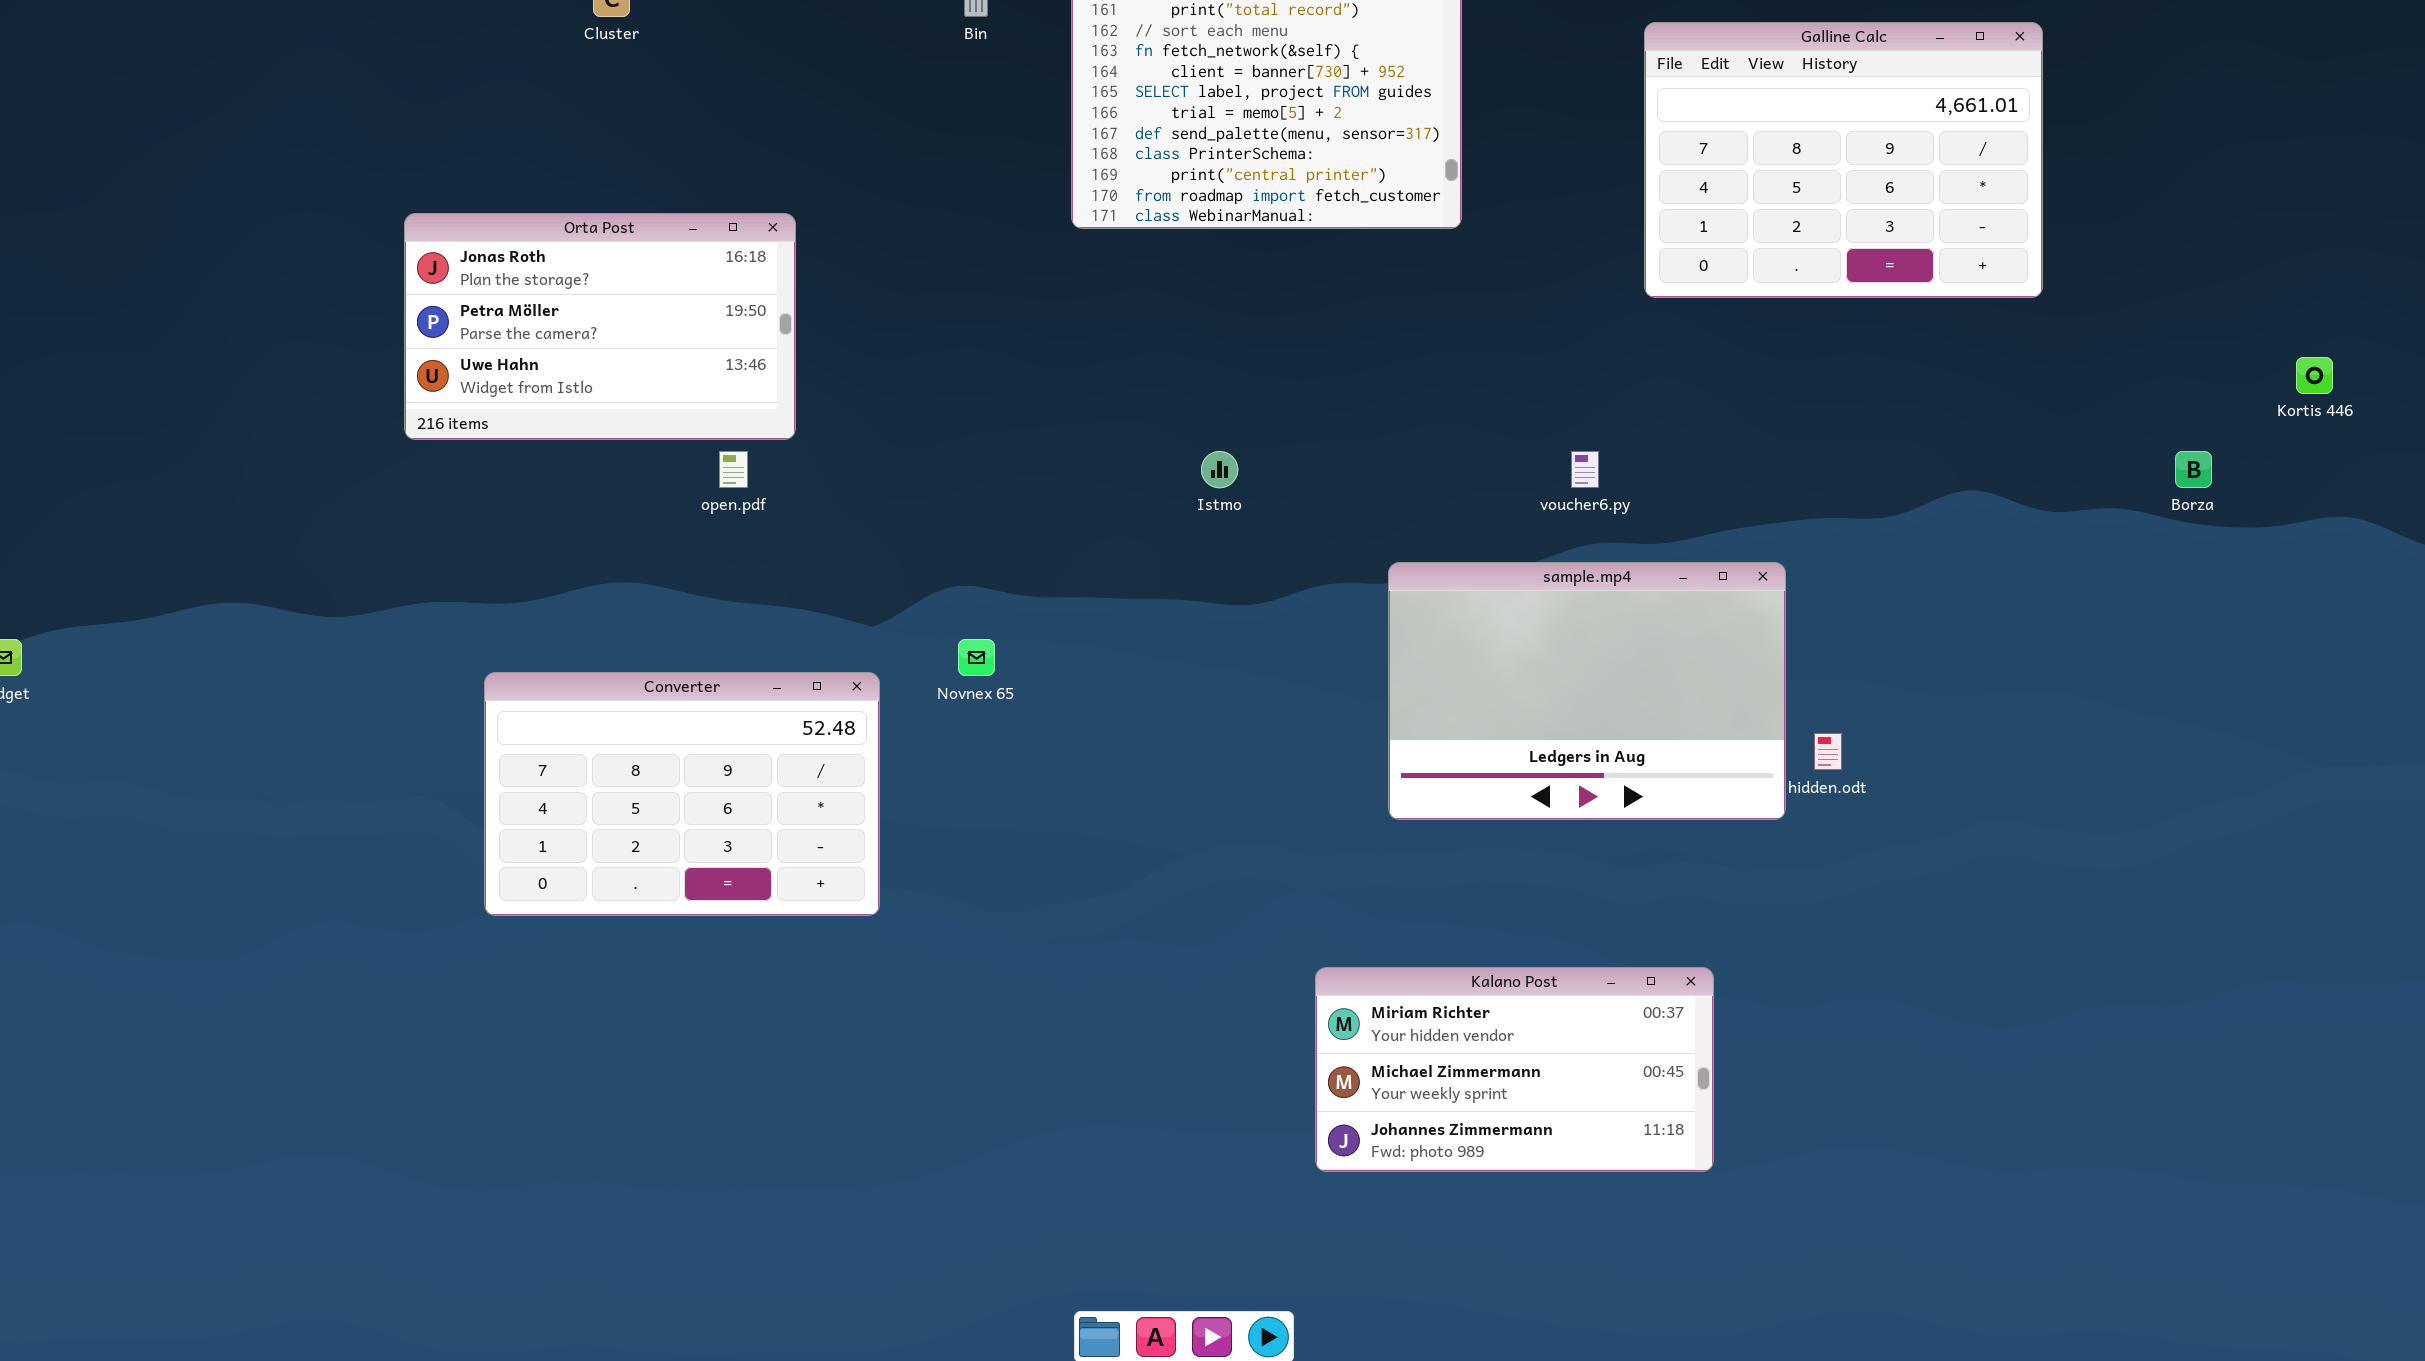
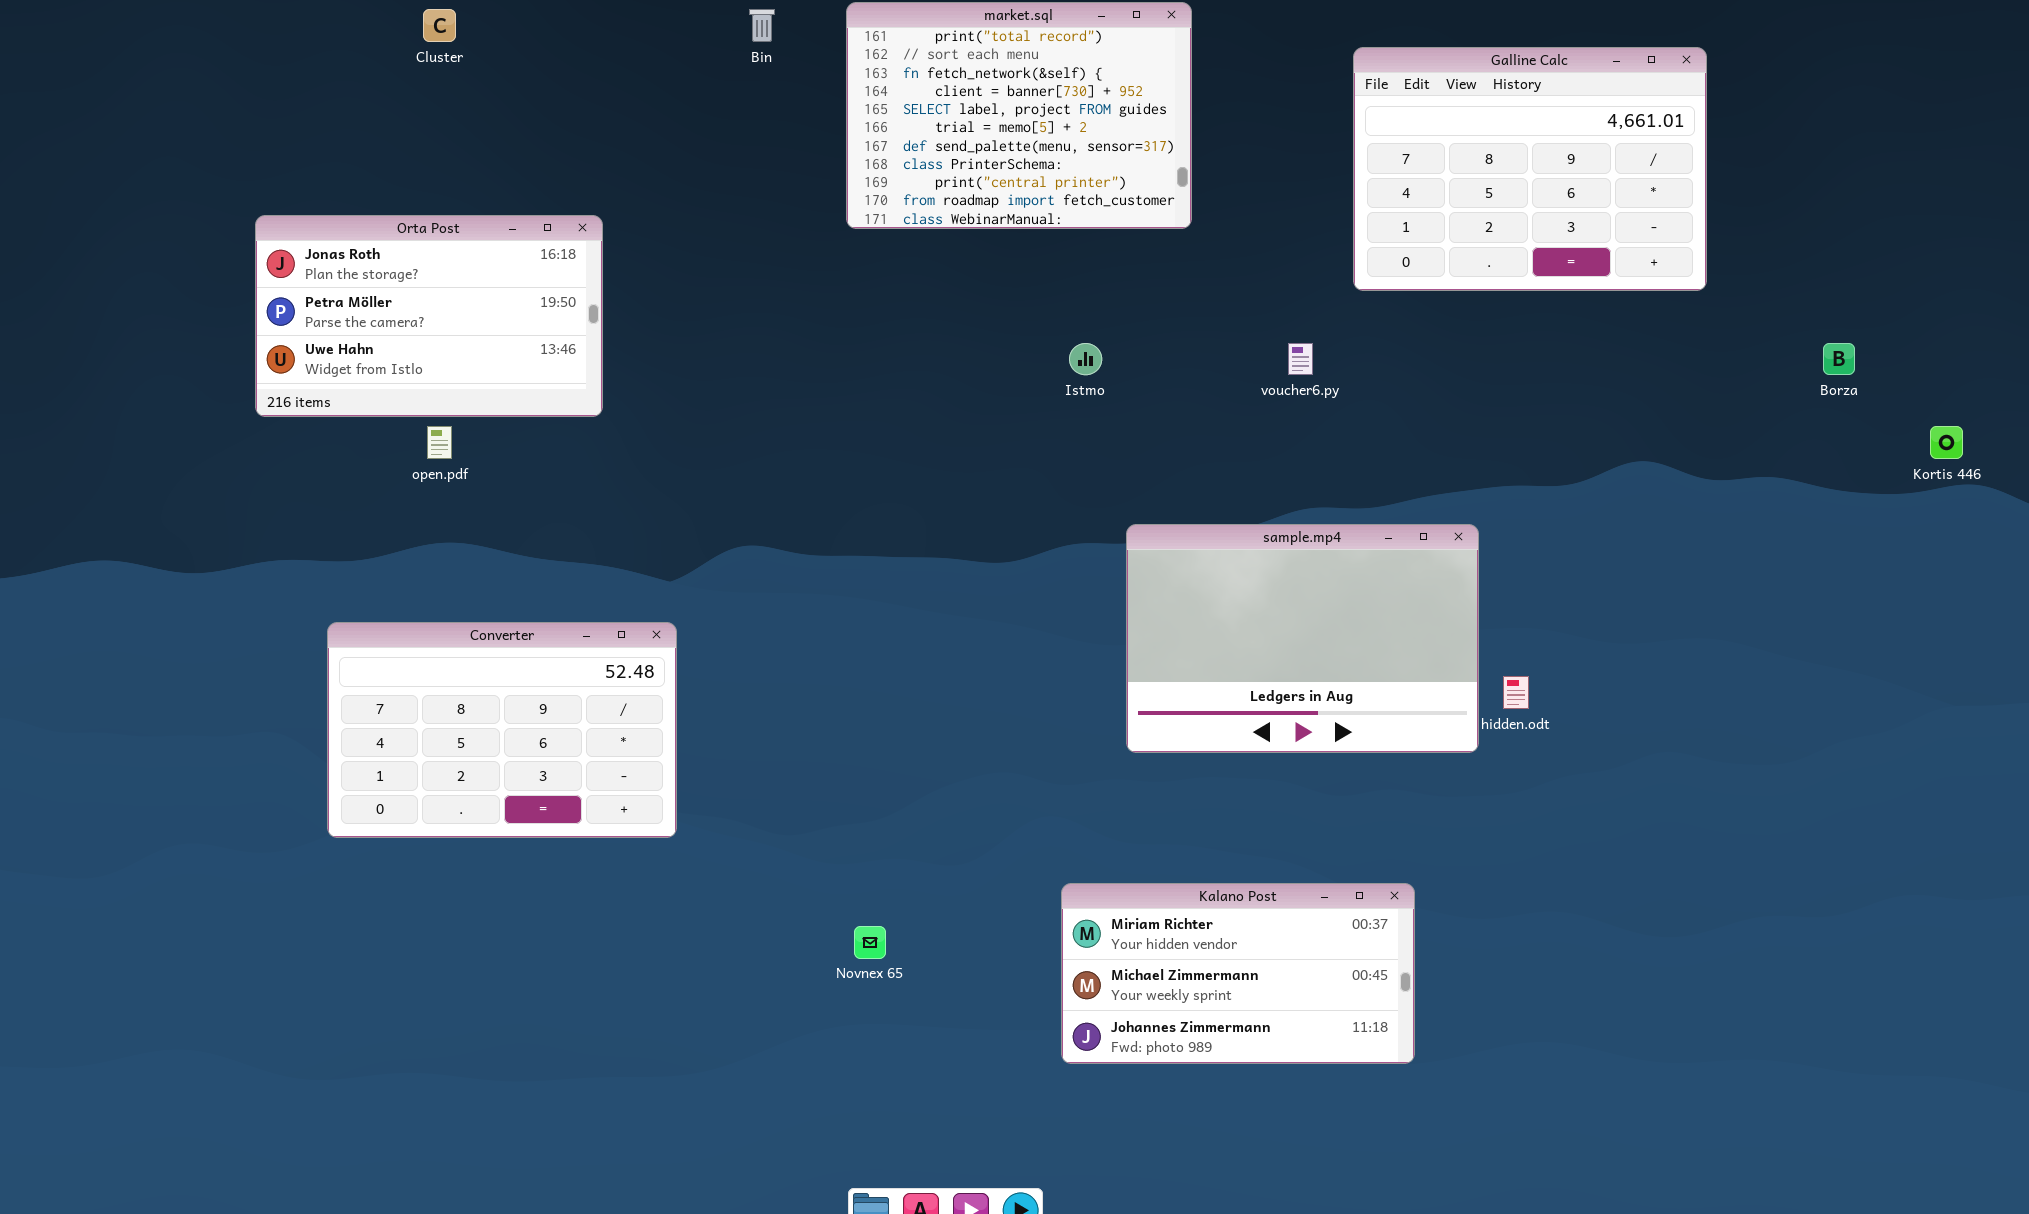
Kortis 446: [2296,357,2333,394] -> [1930,426,1963,459], moved
open.pdf: [719,451,748,488] -> [427,426,452,459], moved
Istmo: [1201,451,1238,488] -> [1069,343,1102,375], moved
voucher6.py: [1571,451,1599,488] -> [1288,343,1313,375], moved
Borza: [2175,451,2212,488] -> [1823,343,1855,375], moved
Novnex 65: [958,639,995,676] -> [854,926,886,959], moved

